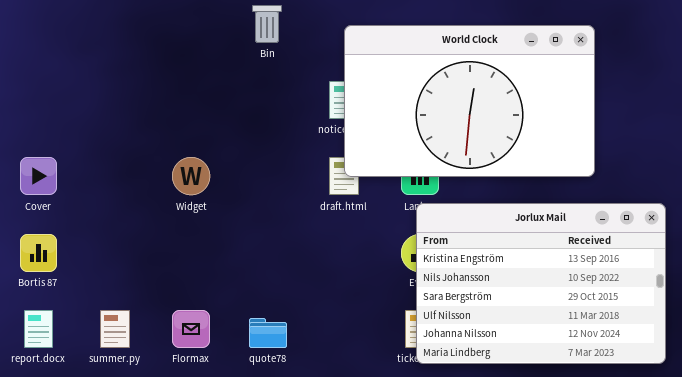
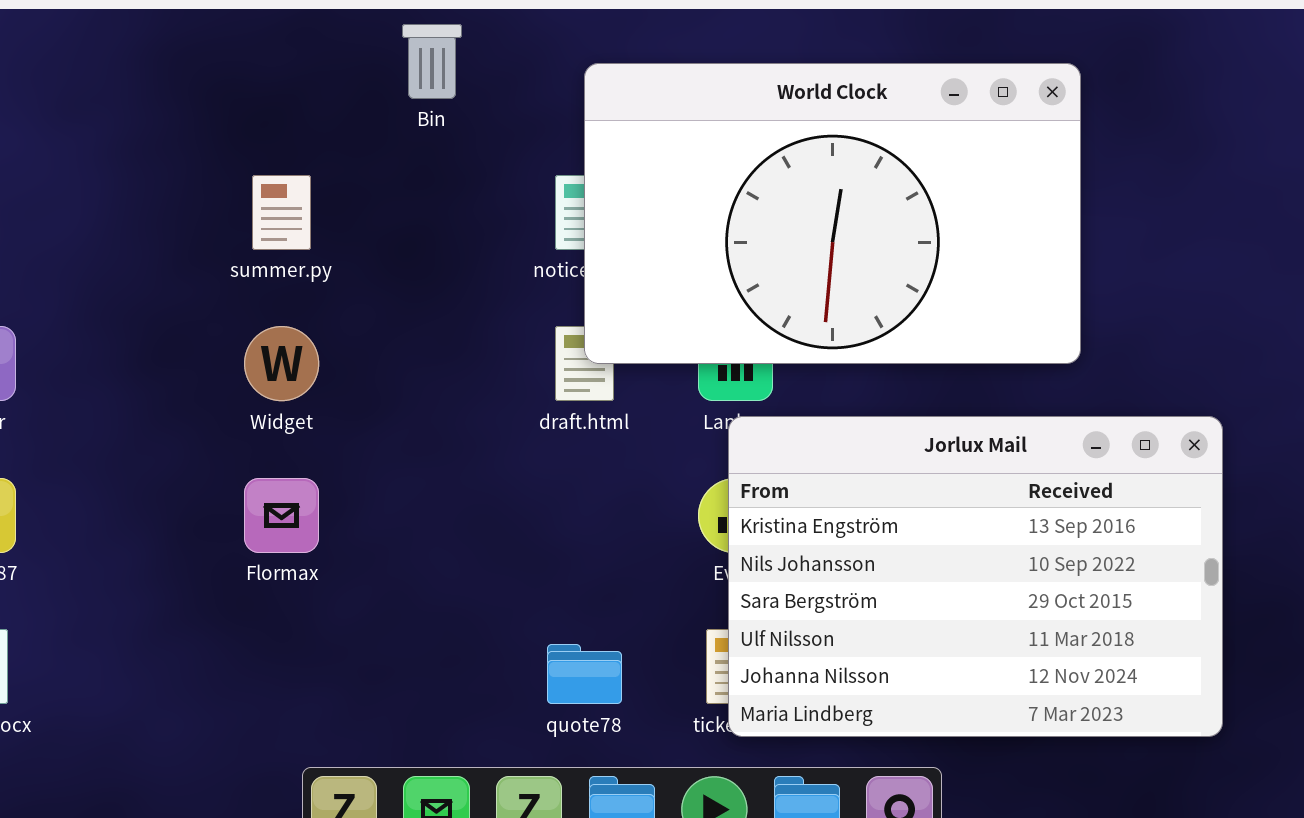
summer.py: [100,310,130,348] -> [252,175,311,250], moved
Flormax: [172,310,210,348] -> [244,478,319,553], moved
quote78: [249,318,287,348] -> [547,644,622,704], moved

